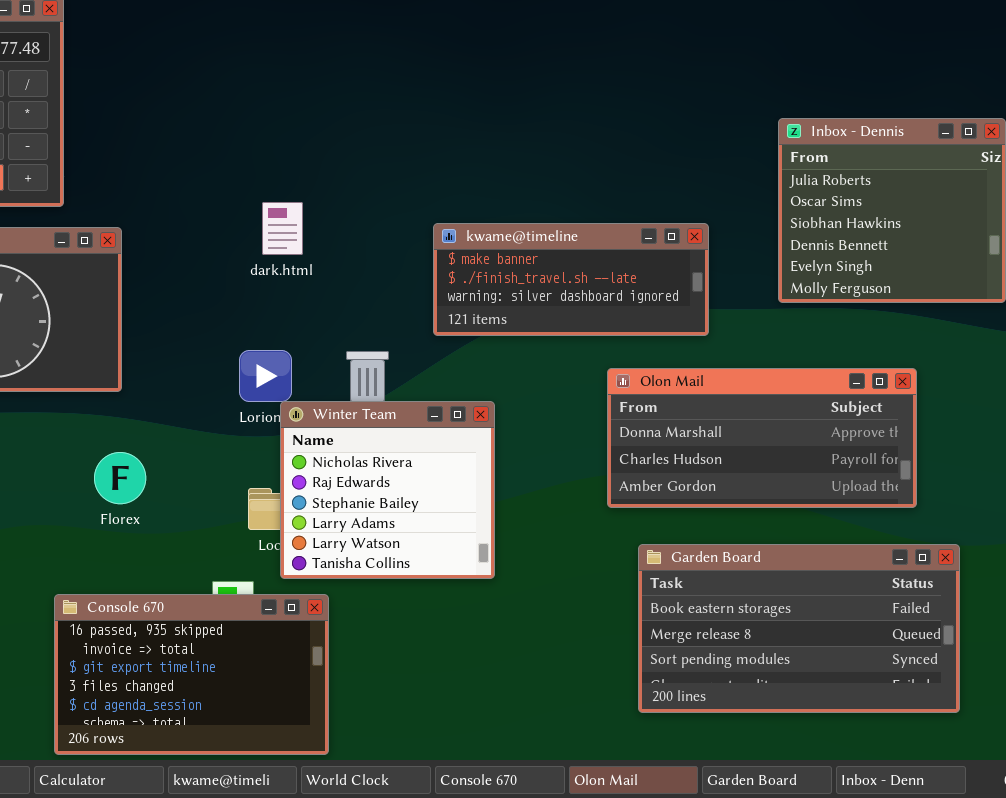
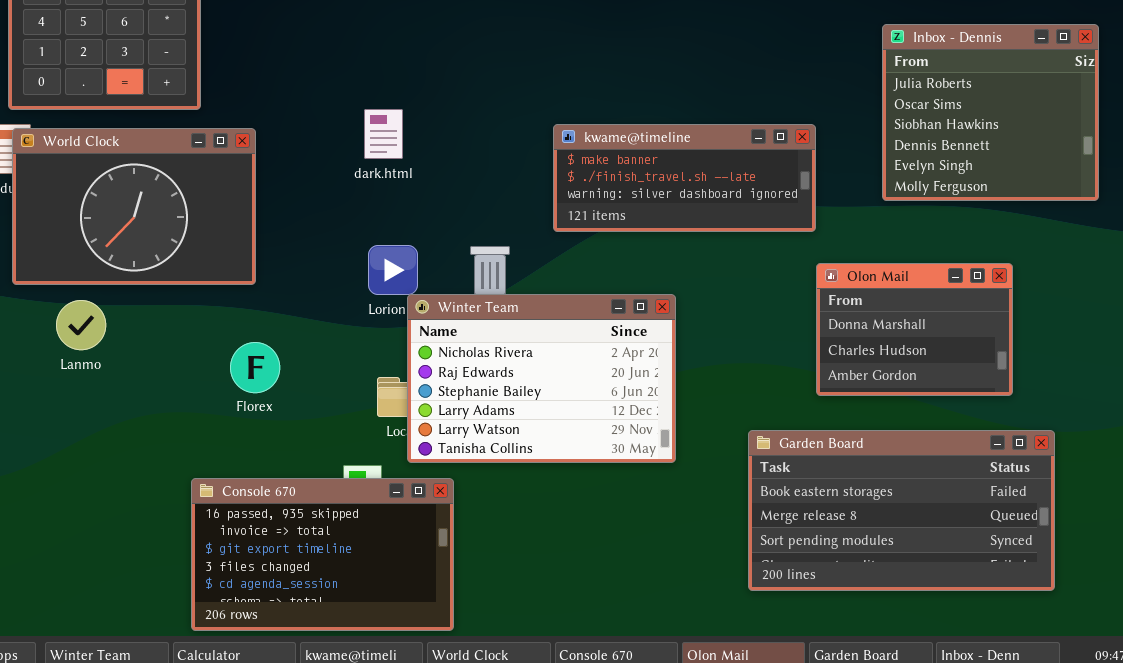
dark.html: [262,202,303,255] -> [364,109,403,159], moved
Olon Mail: [607,368,917,508] -> [816,263,1013,396], resized
Winter Team: [280,401,495,579] -> [407,294,676,463], resized

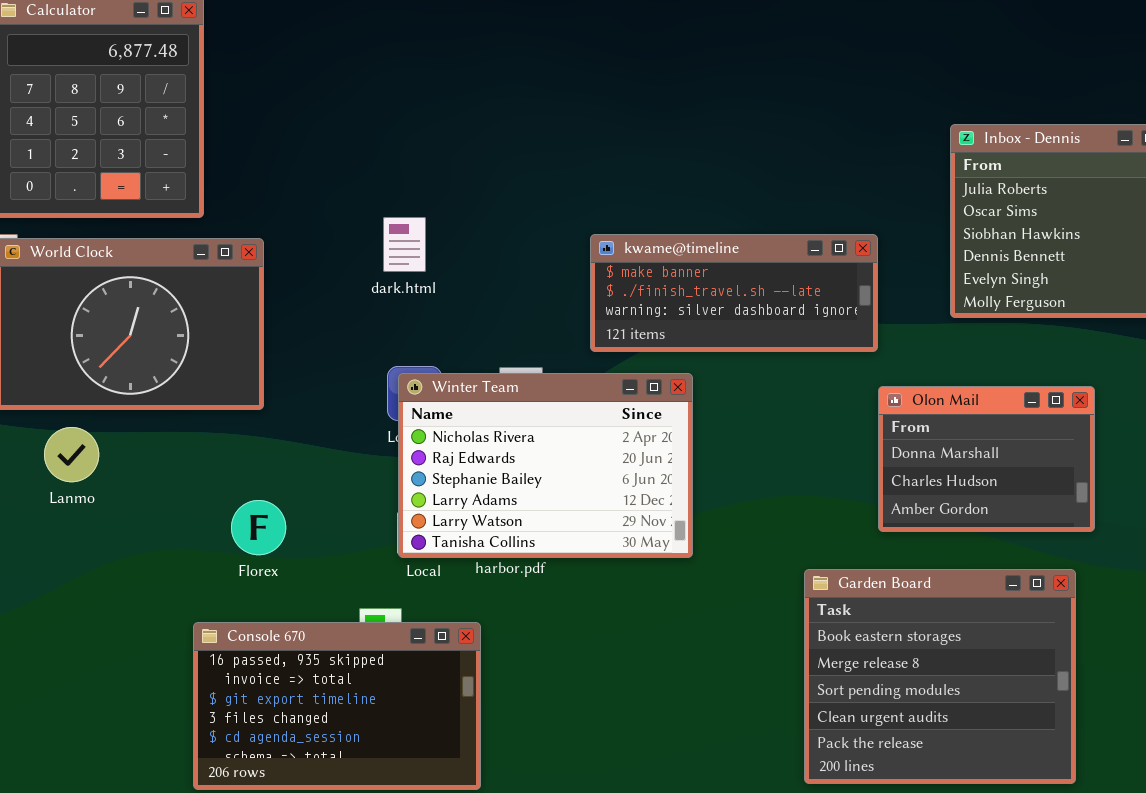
Winter Team: [407,294,676,463] -> [398,373,693,558], moved
Florex: [230,342,280,393] -> [231,500,286,555], moved
Garden Board: [748,430,1055,591] -> [804,569,1076,784], resized

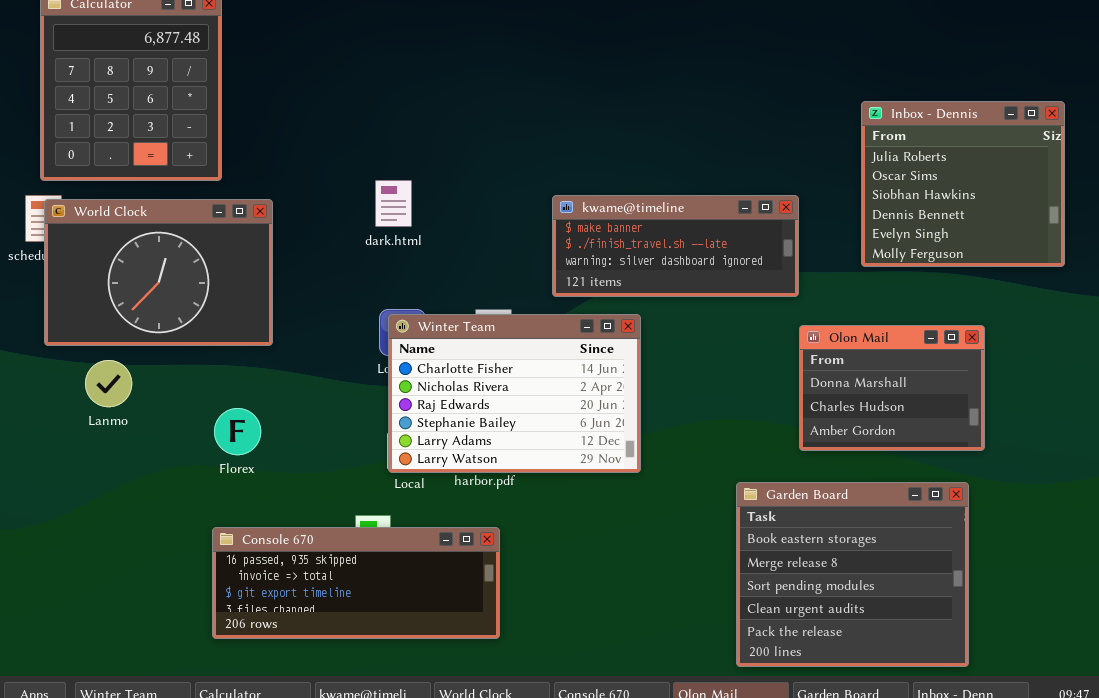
Winter Team: [398,373,693,558] -> [388,314,641,473], scrolled up 1 row
Florex: [231,500,286,555] -> [214,408,261,455], moved
Console 670: [193,622,481,790] -> [212,527,500,639], resized

